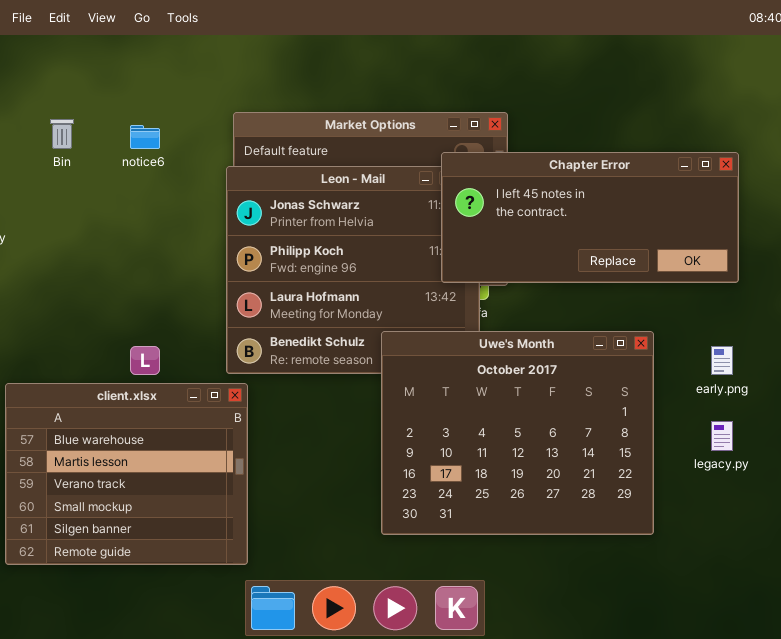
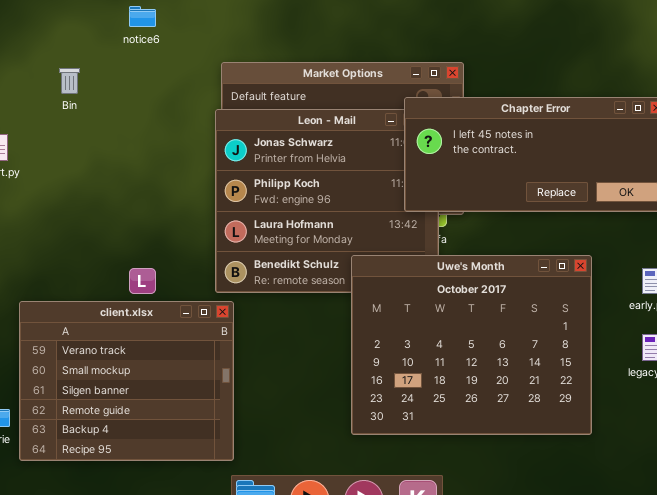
notice6: [130,125,160,149] -> [129,6,156,27], moved
client.xlsx: [5,383,248,565] -> [19,301,234,461], scrolled down 2 rows

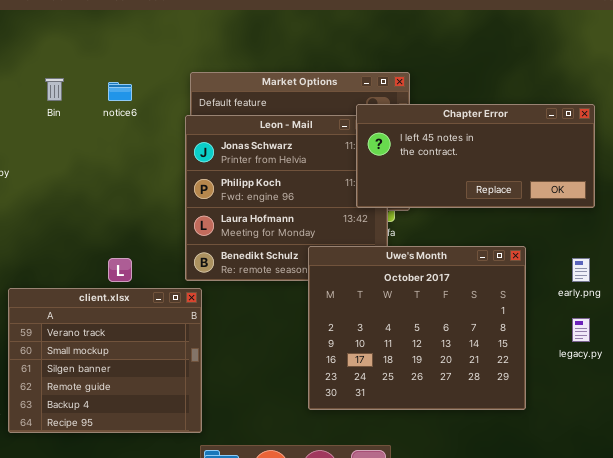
notice6: [129,6,156,27] -> [108,82,132,101], moved

